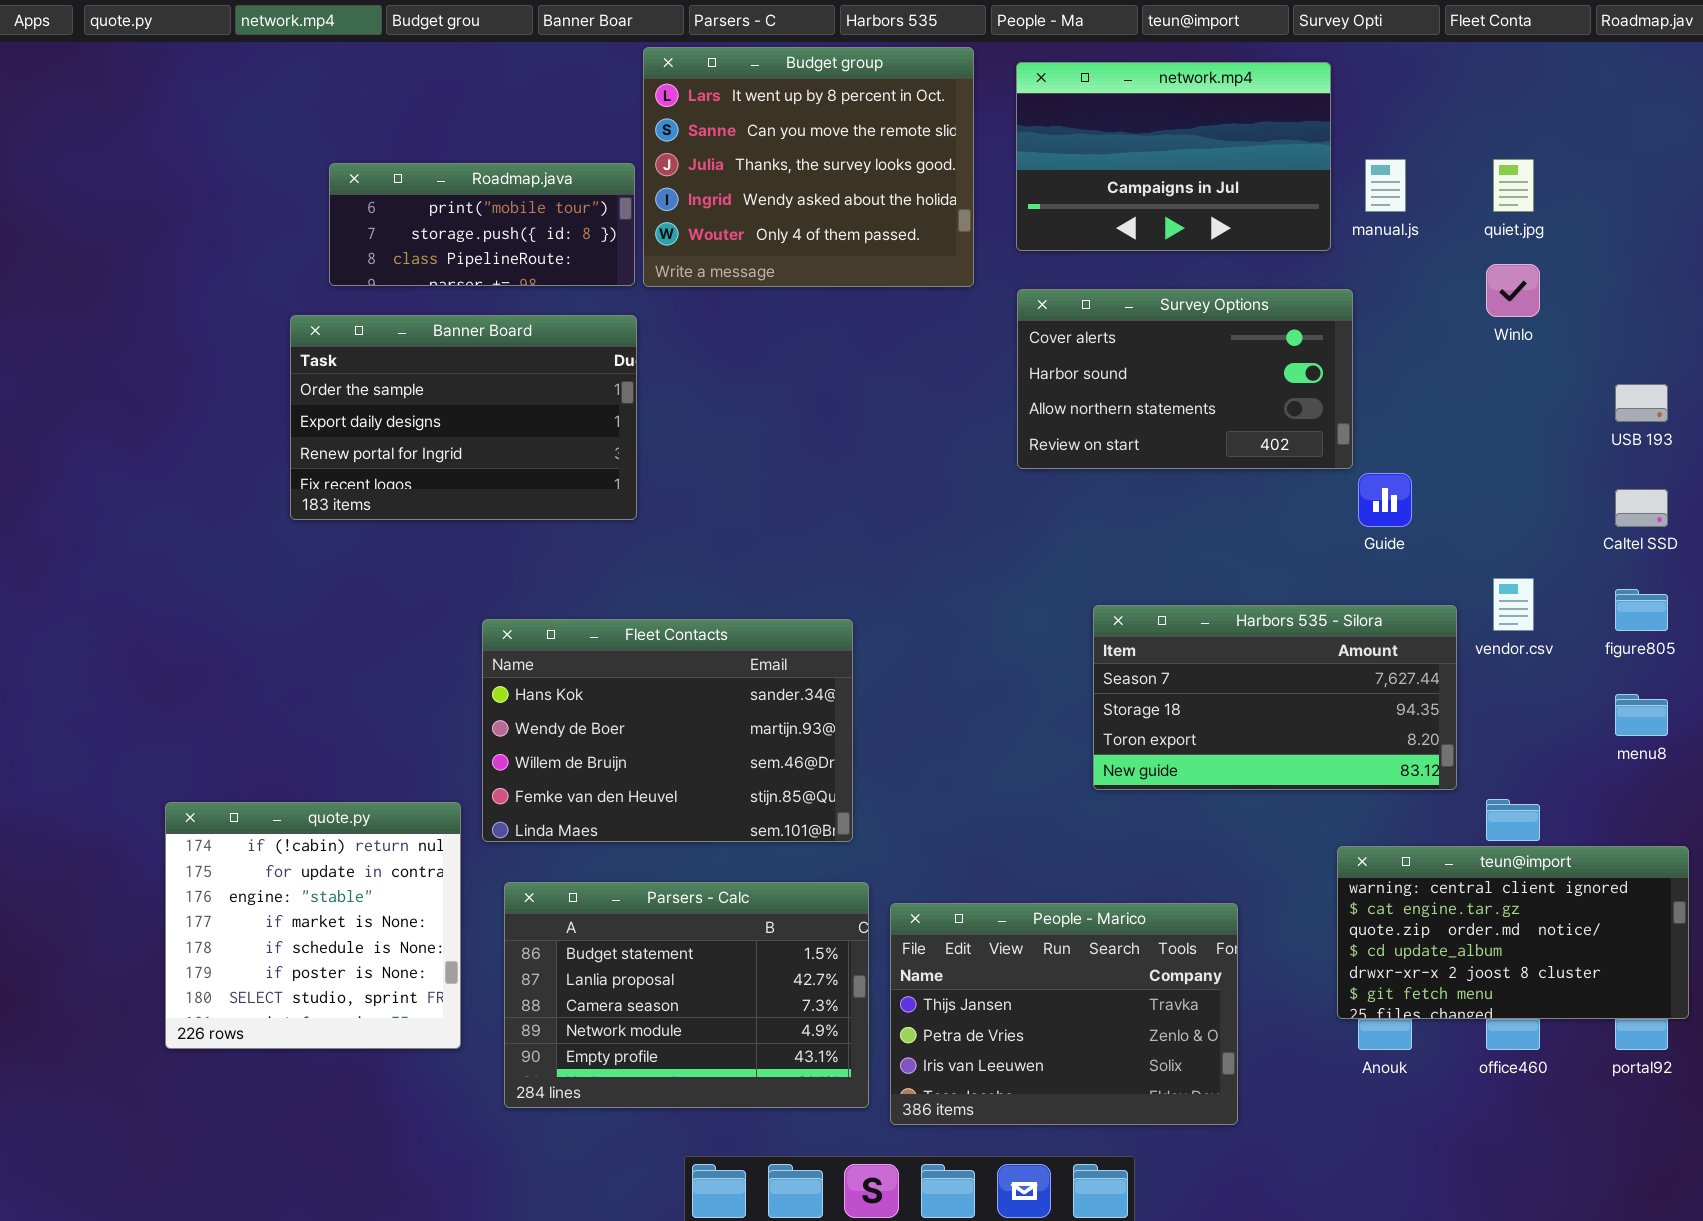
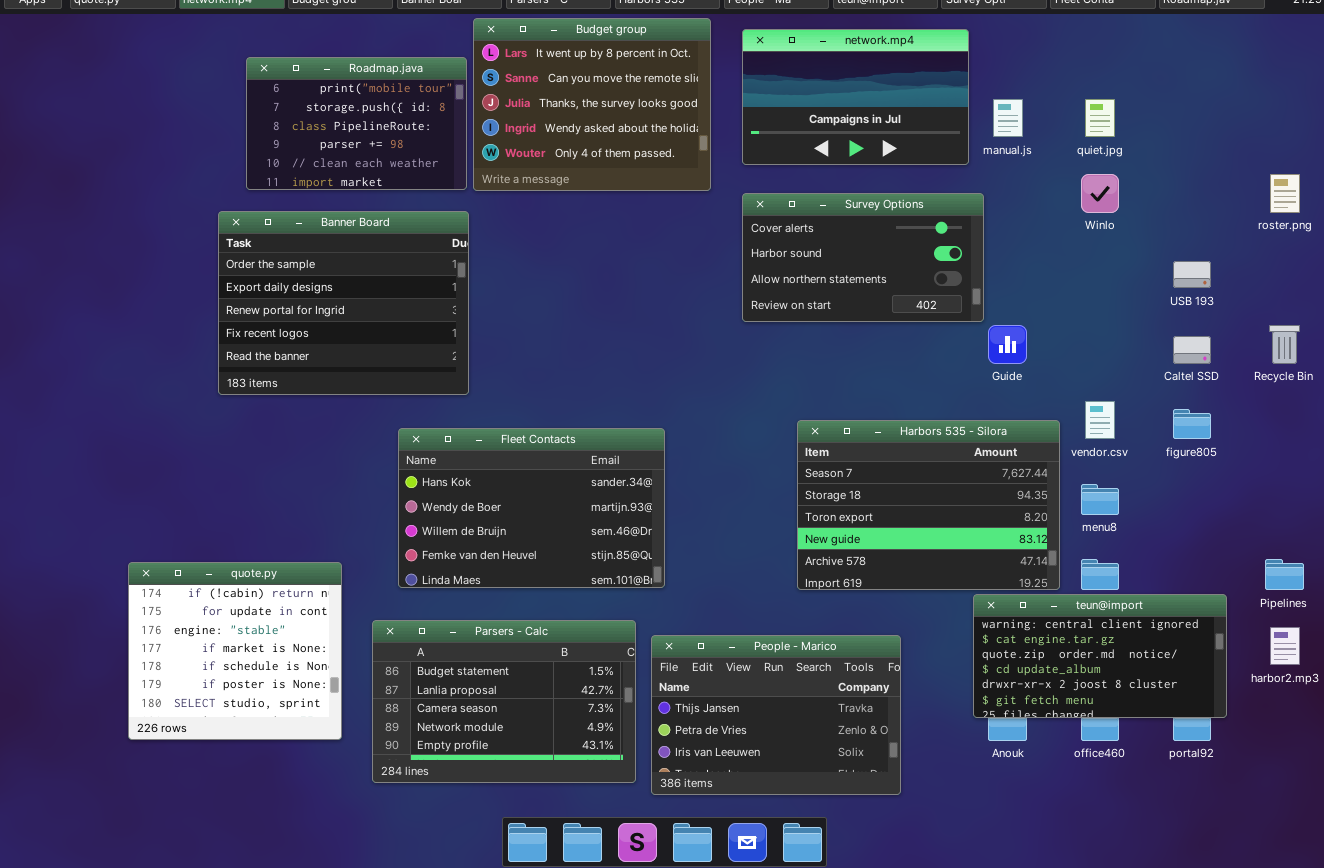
Roadmap.java: [329,163,635,286] -> [246,57,467,190], resized
Banner Board: [290,315,637,520] -> [218,211,469,395], resized
Harbors 535 - Silora: [1093,605,1457,790] -> [797,420,1060,590], resized
Fleet Contacts: [482,619,853,842] -> [398,428,665,588], moved
menu8: [1615,694,1668,736] -> [1081,484,1119,515], moved

